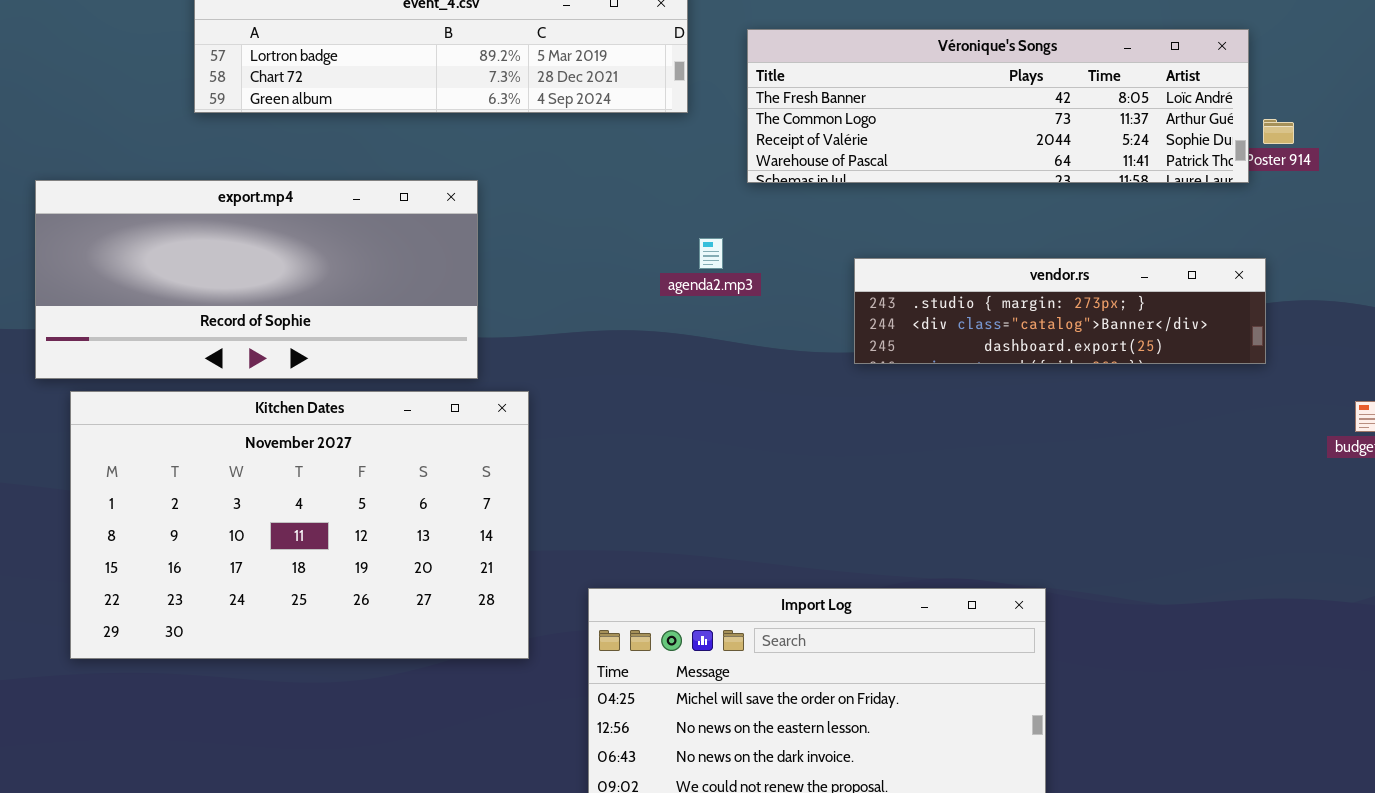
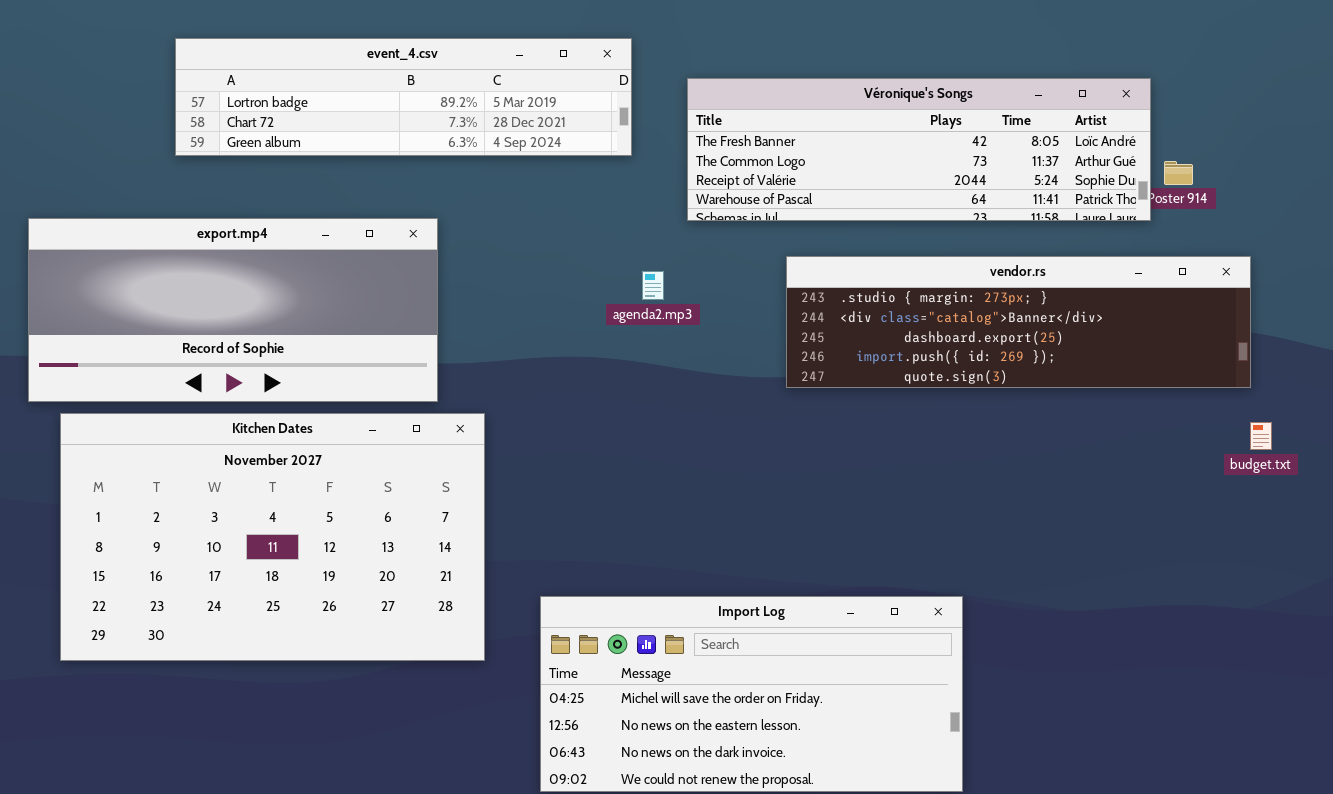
vendor.rs: [854,258,1266,364] -> [786,256,1251,388], resized

